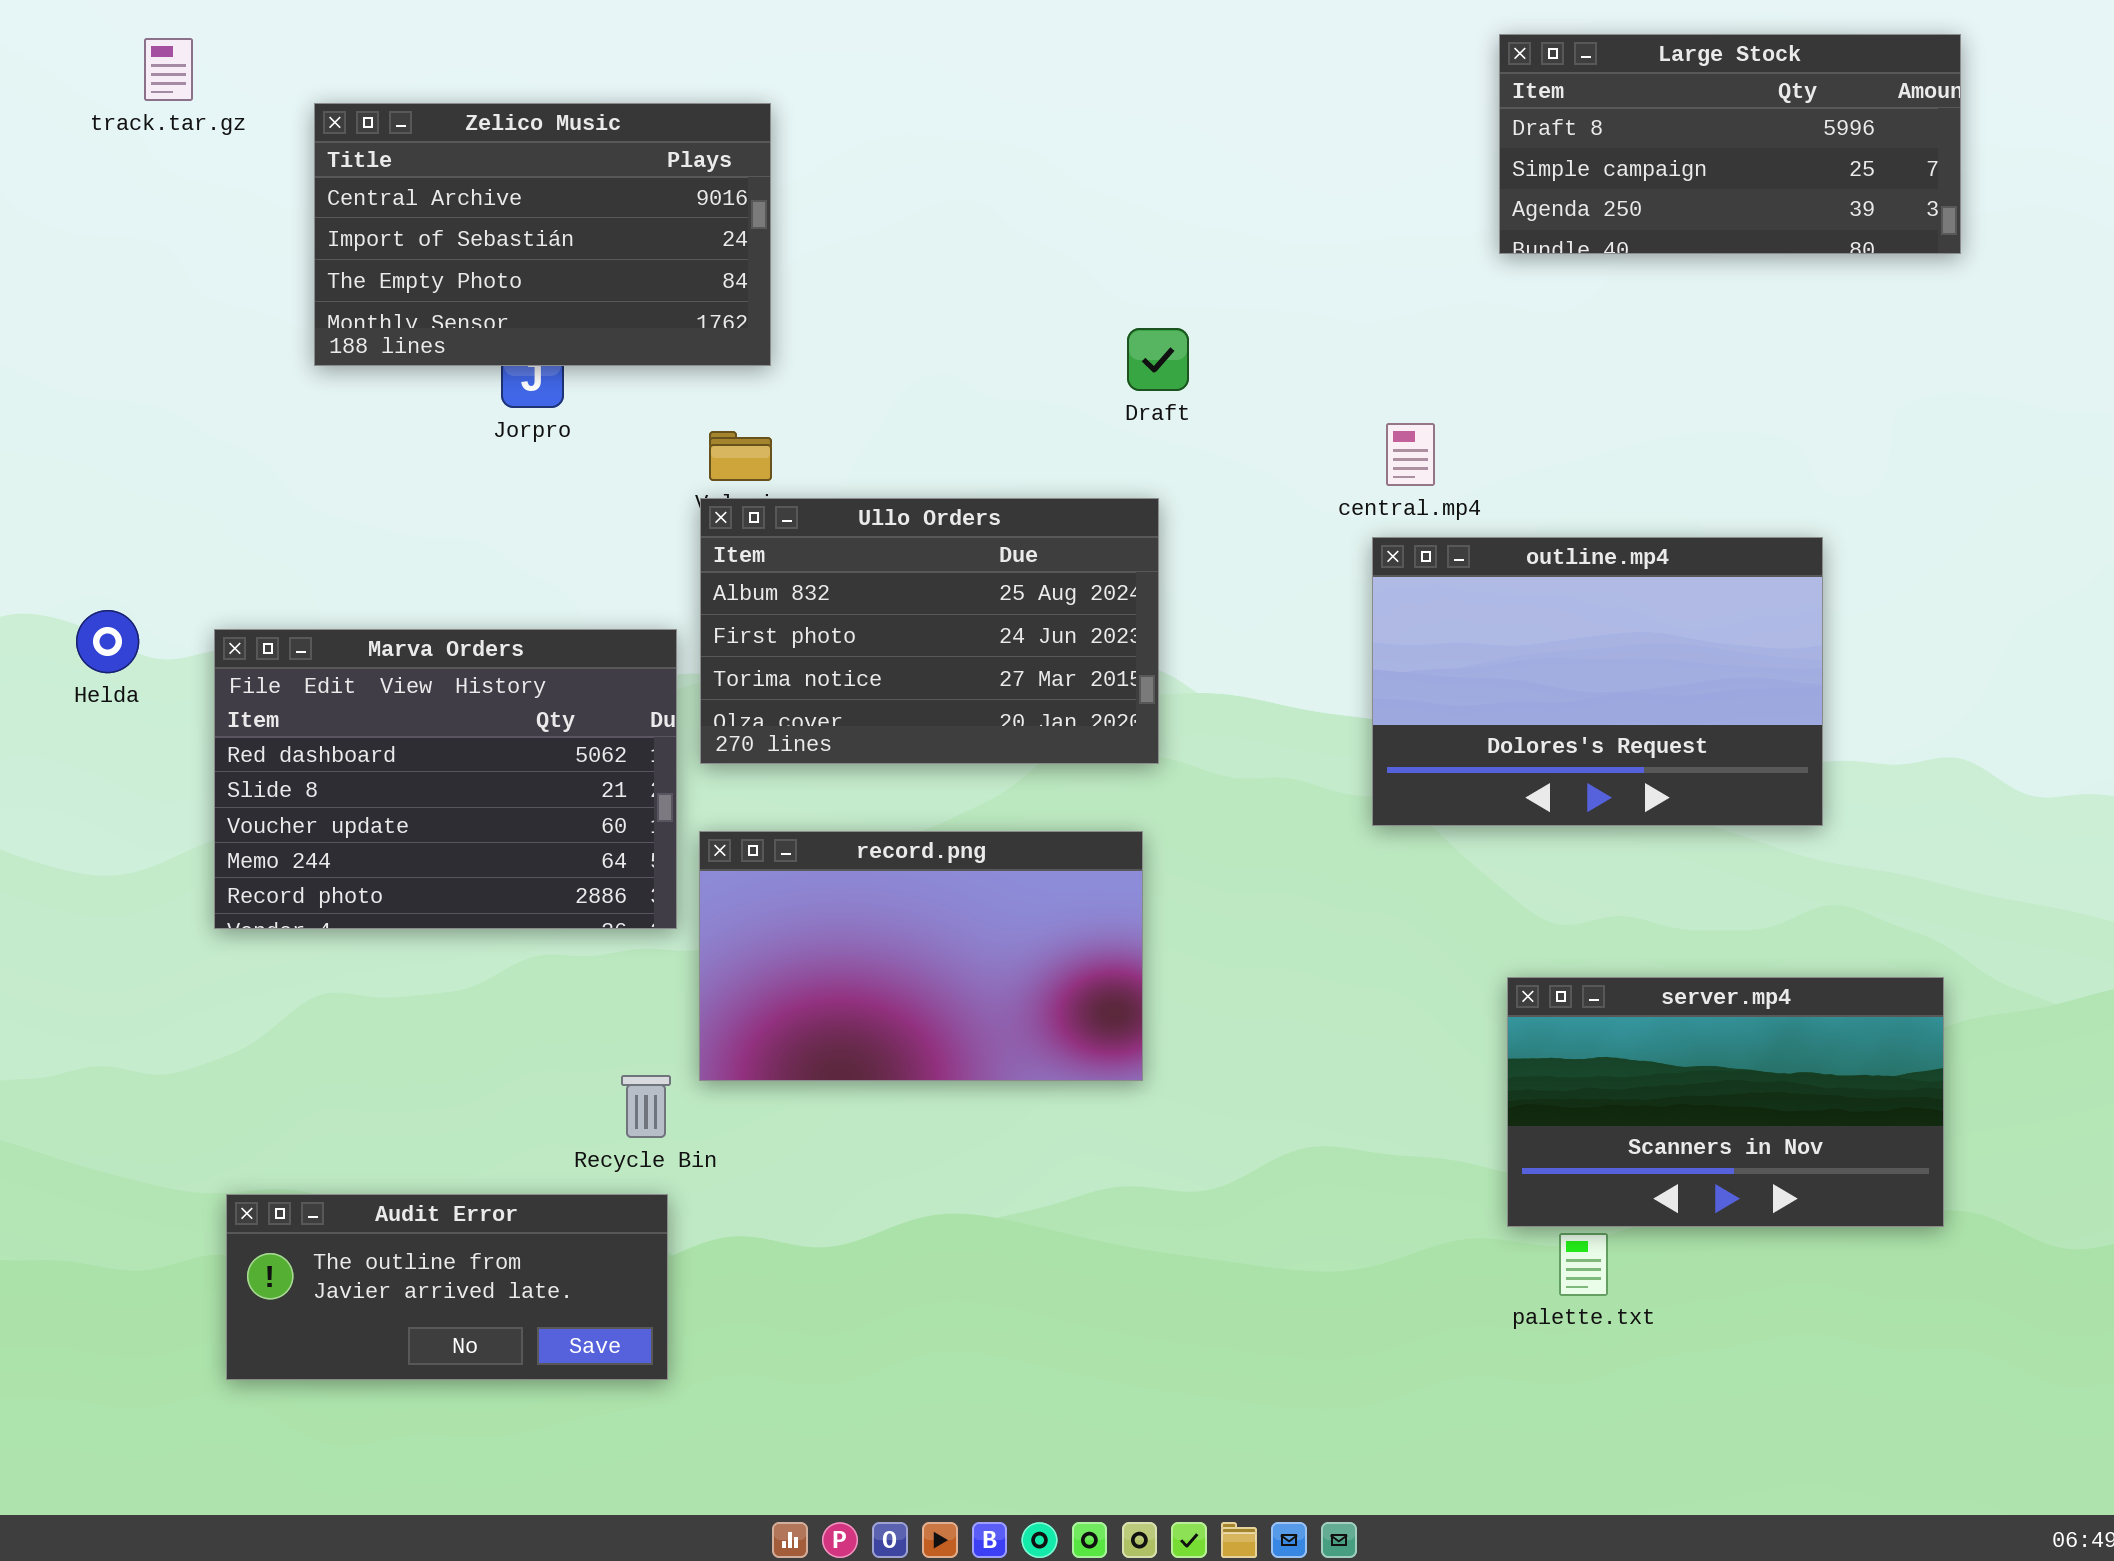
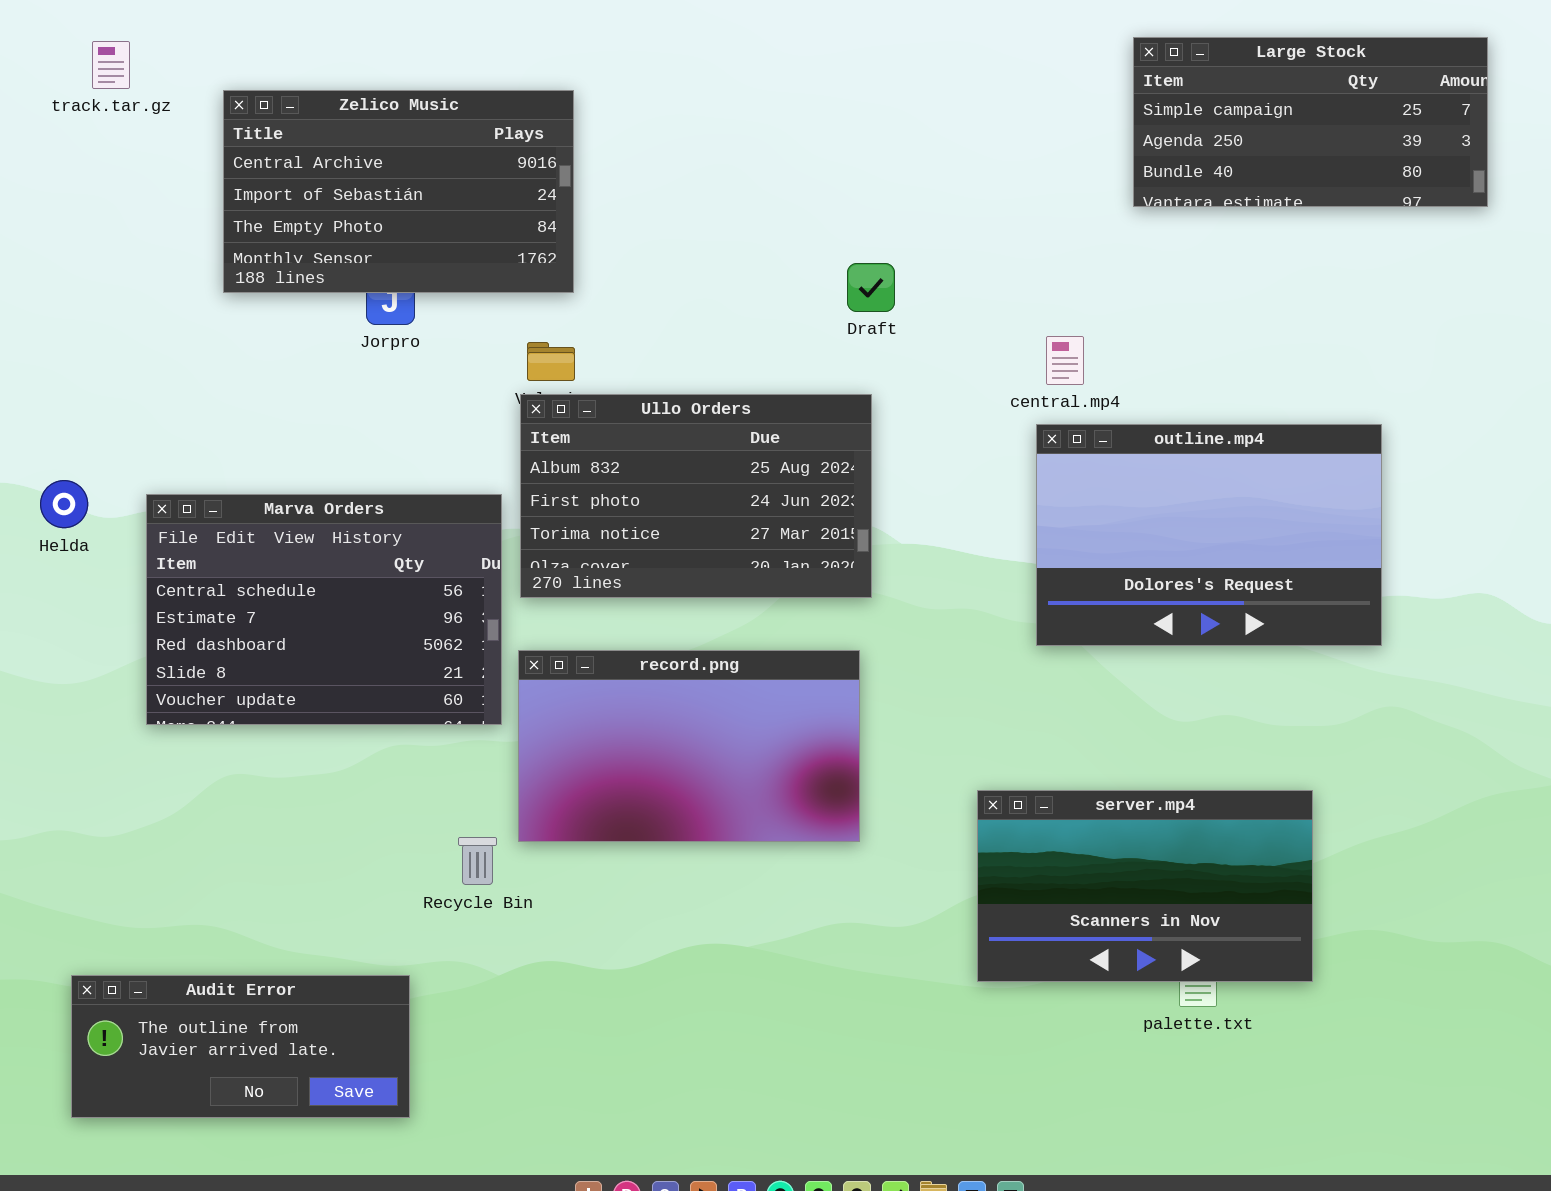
Large Stock: [1499,34,1961,254] -> [1133,37,1488,207], scrolled down 1 row
Marva Orders: [214,629,677,929] -> [146,494,502,725], scrolled up 2 rows
server.mp4: [1507,977,1944,1227] -> [977,790,1313,982], moved
Audit Error: [226,1194,668,1380] -> [71,975,410,1118], moved

